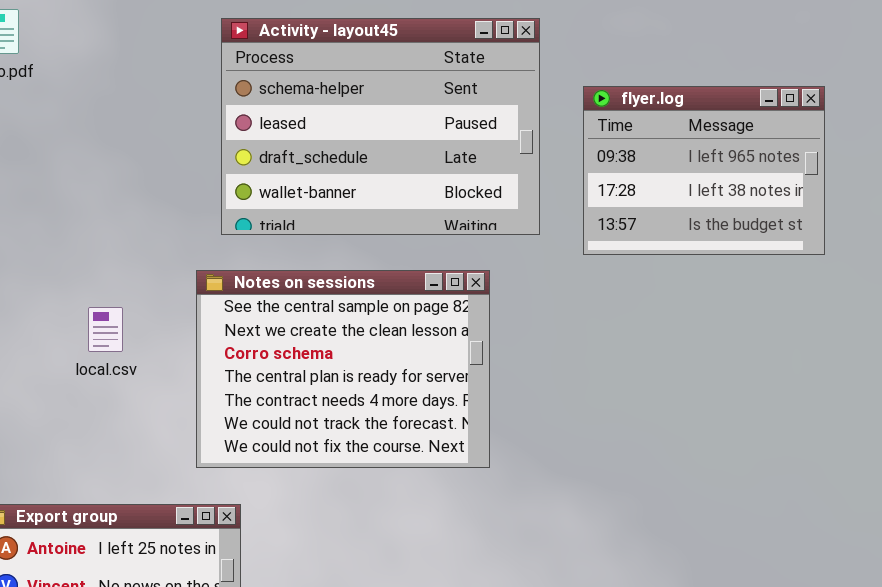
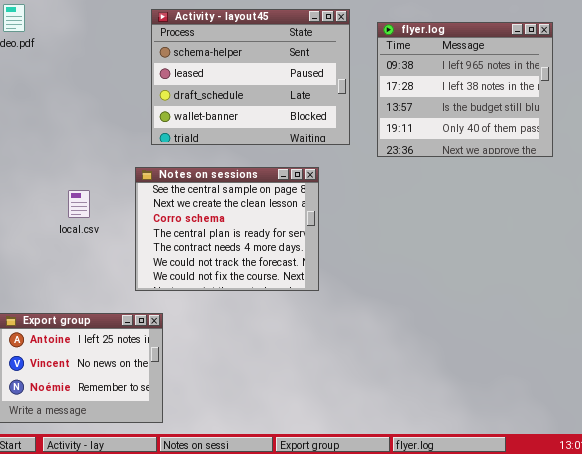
flyer.log: [583,86,825,255] -> [377,22,553,157], resized

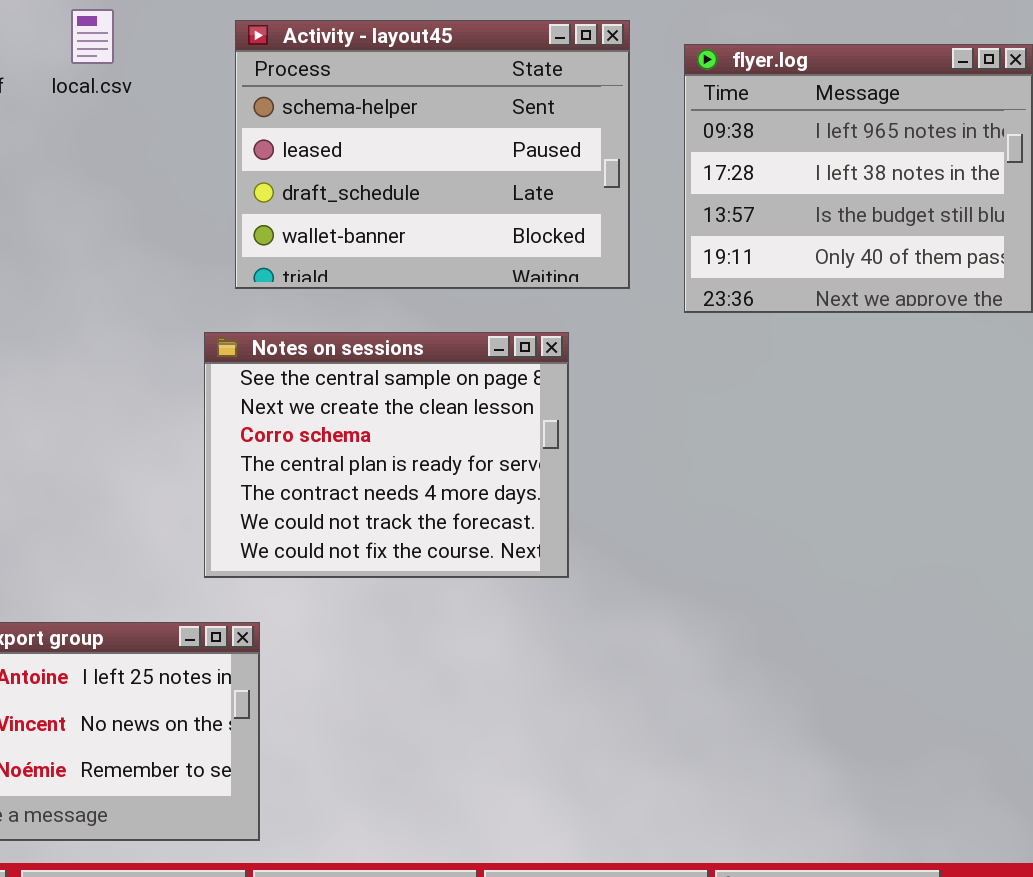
local.csv: [68,190,90,218] -> [71,9,114,64], moved

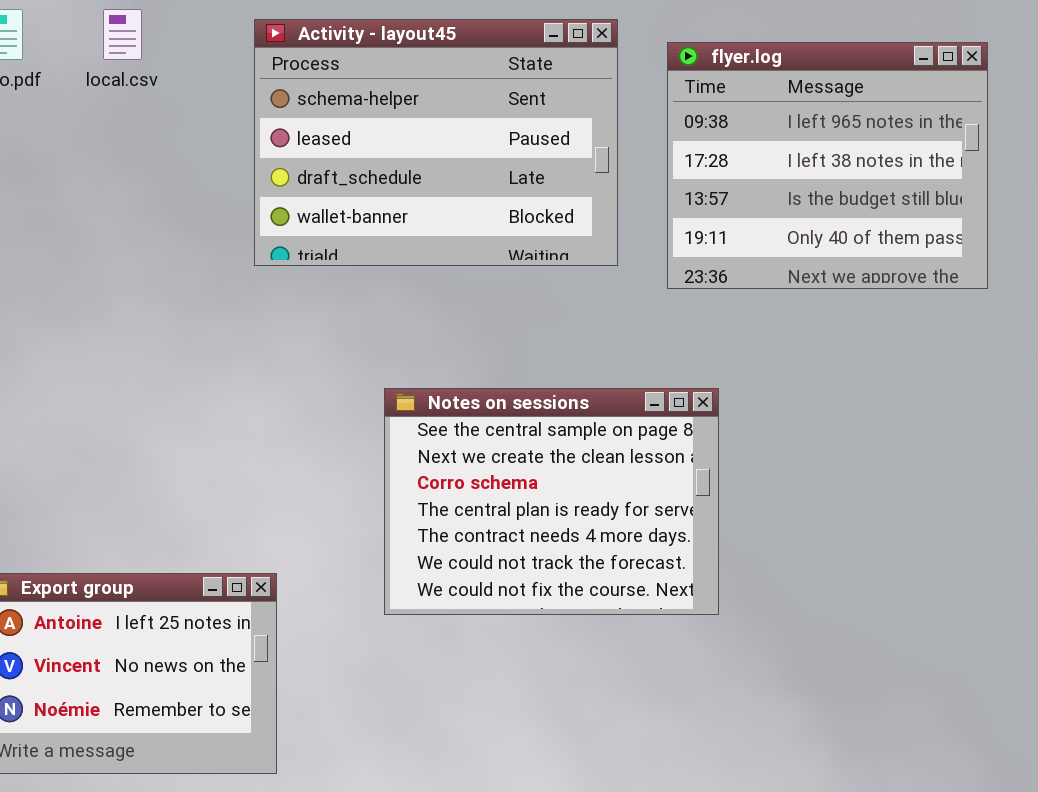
Notes on sessions: [204,332,569,578] -> [384,388,719,615], moved

